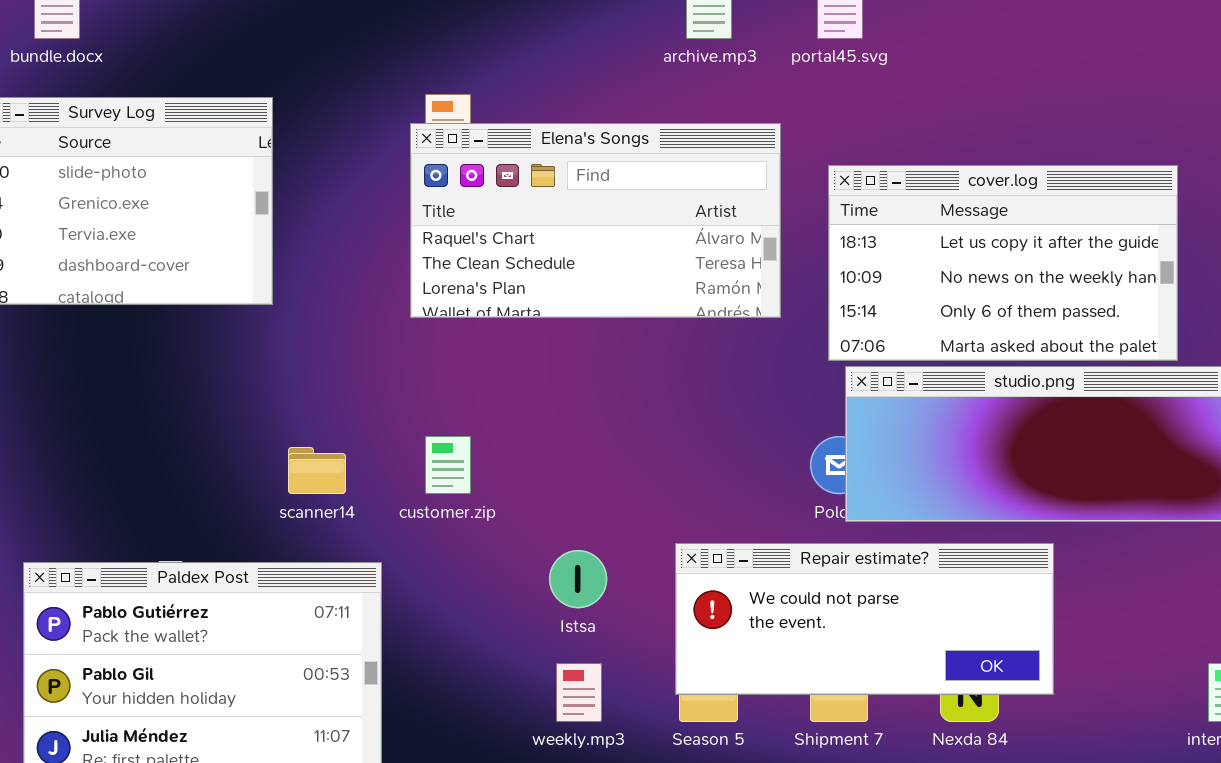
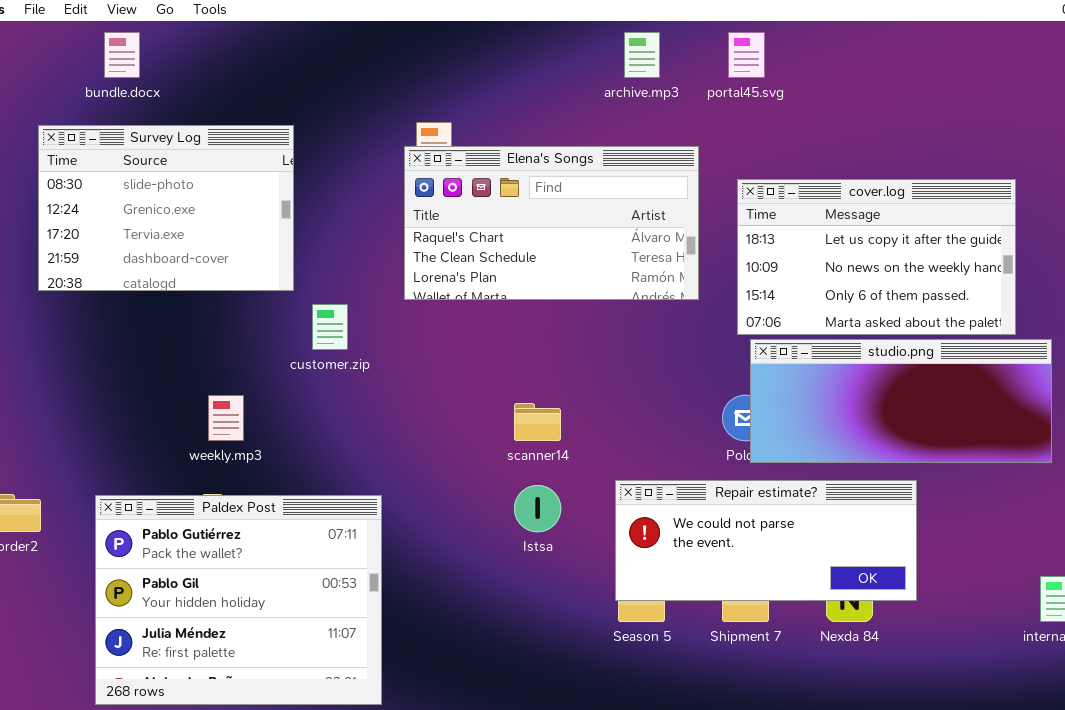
customer.zip: [425,436,471,494] -> [312,304,348,350], moved
scanner14: [288,447,346,494] -> [514,403,561,441], moved
weekly.mp3: [556,663,602,722] -> [208,395,244,441], moved

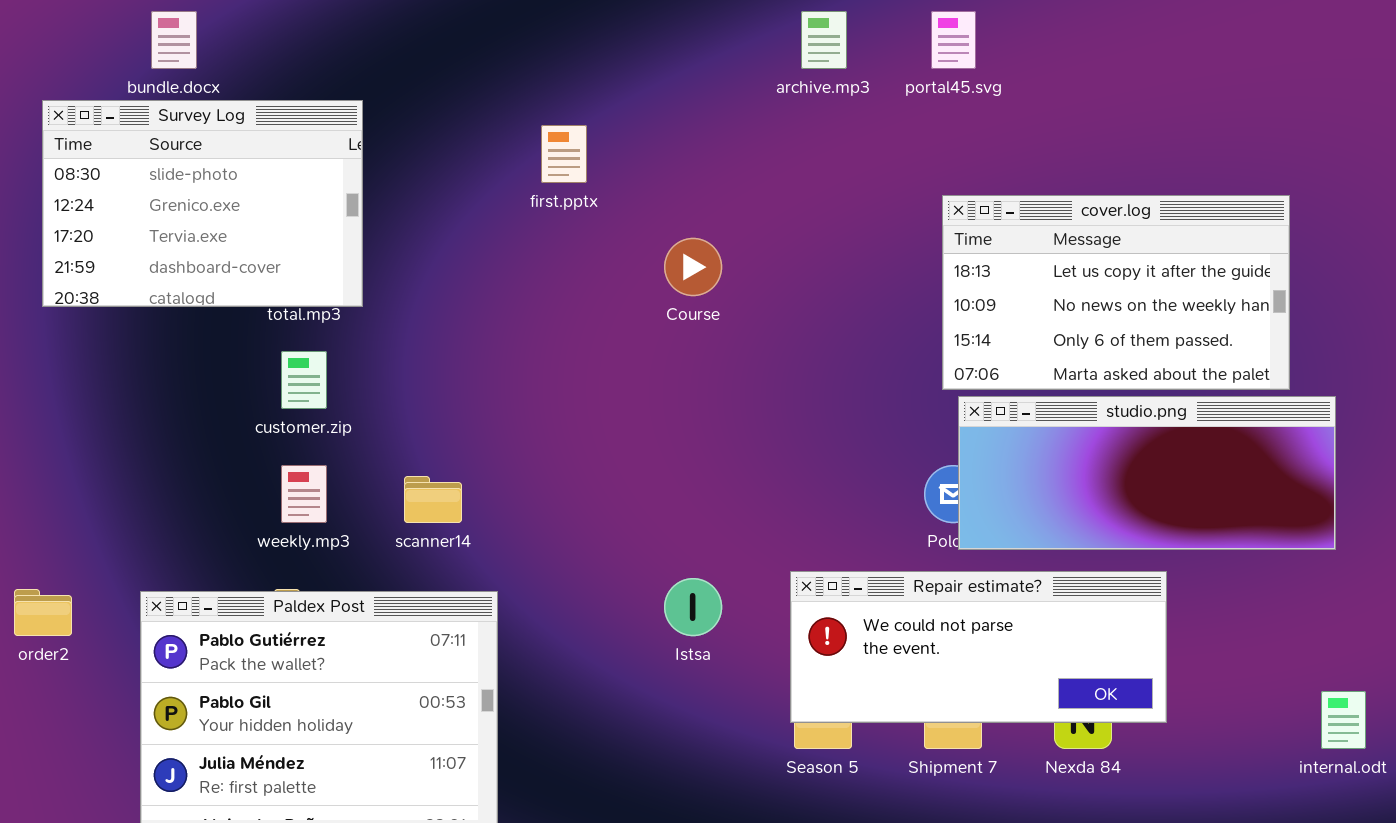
Survey Log: [38,125,294,291] -> [42,100,363,307], moved
Elena's Songs: [404,146,699,300] -> none, closed
customer.zip: [312,304,348,350] -> [281,351,327,409], moved
scanner14: [514,403,561,441] -> [404,476,462,523], moved

